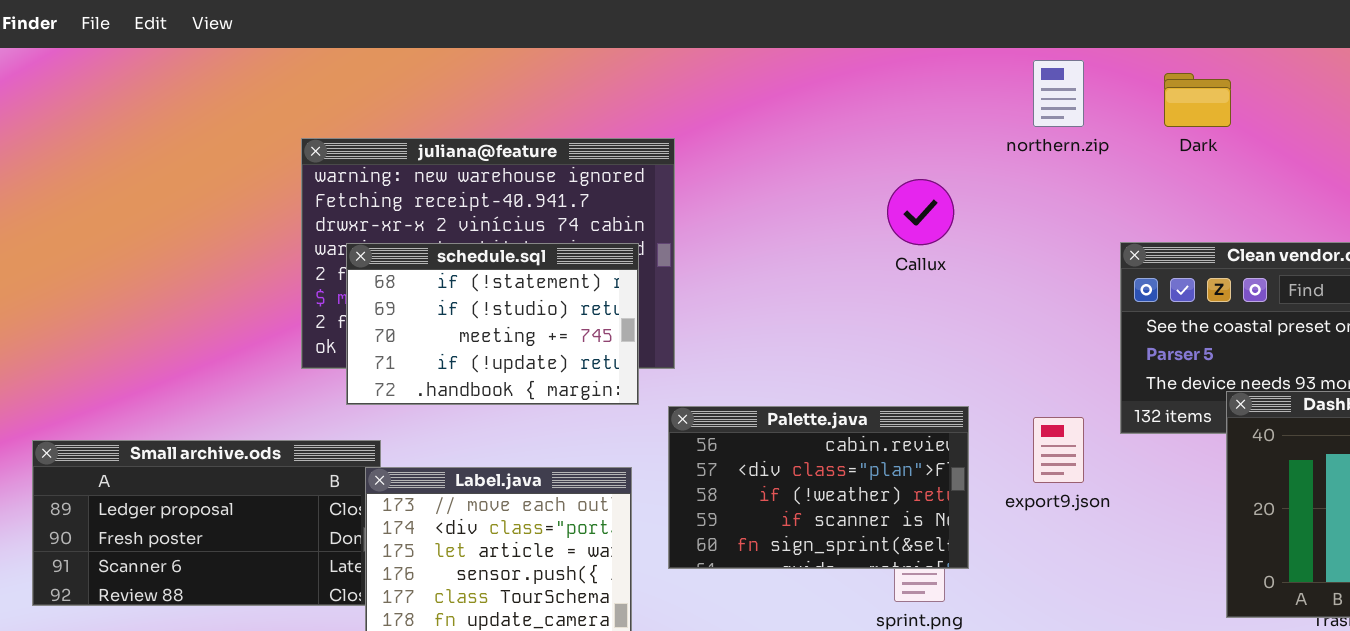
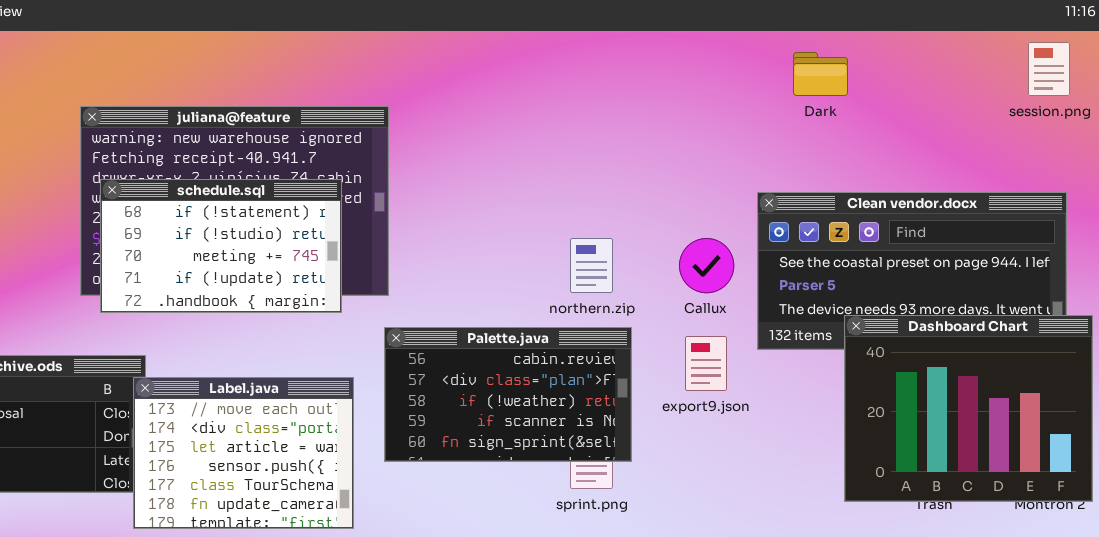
northern.zip: [1033,60,1084,127] -> [570,238,613,293], moved
Callux: [887,179,954,245] -> [679,238,734,293], moved
schedule.sql: [346,243,639,405] -> [100,179,342,313], moved

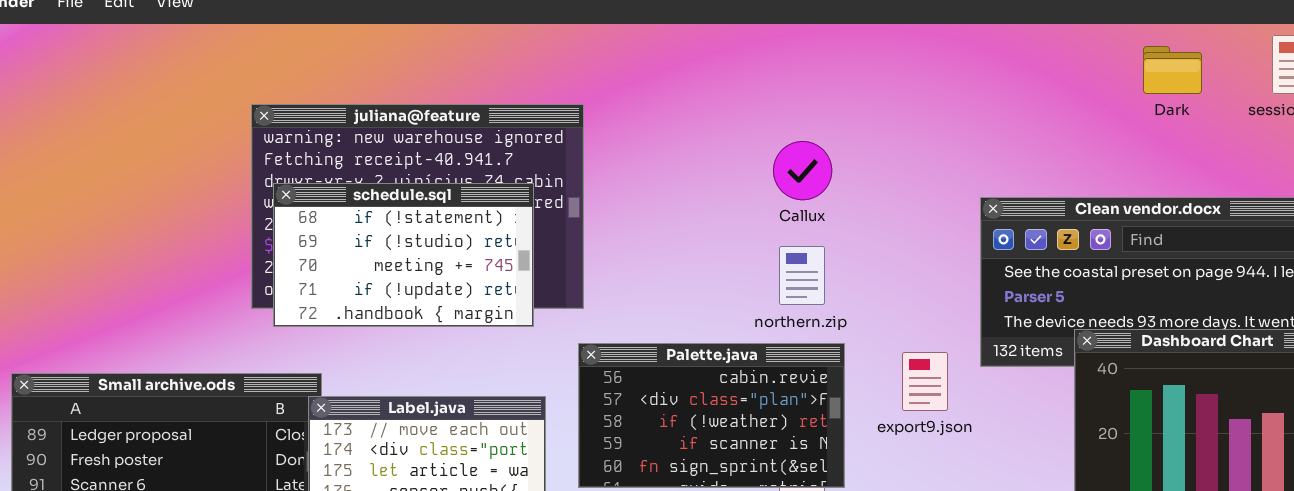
Dark: [793,52,848,96] -> [1143,46,1202,94], moved
Callux: [679,238,734,293] -> [773,141,832,200], moved

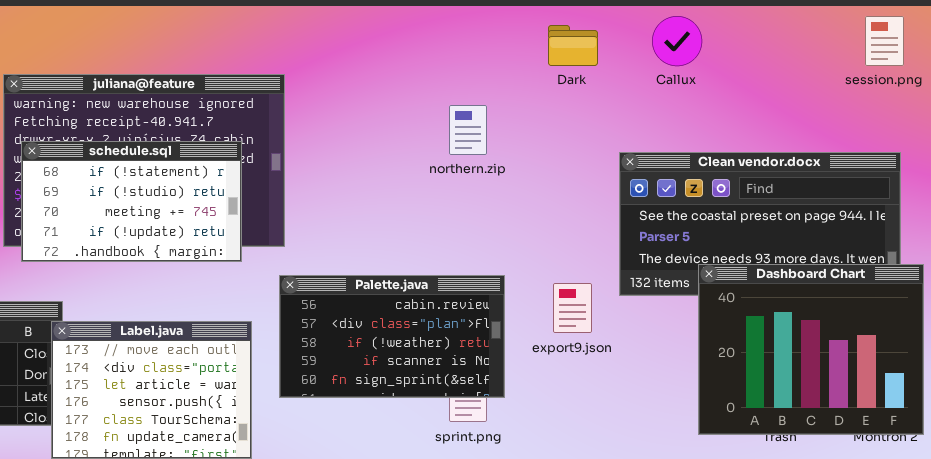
Dark: [1143,46,1202,94] -> [548,25,598,66], moved
Callux: [773,141,832,200] -> [652,16,702,66], moved
northern.zip: [779,246,825,305] -> [449,105,487,155], moved

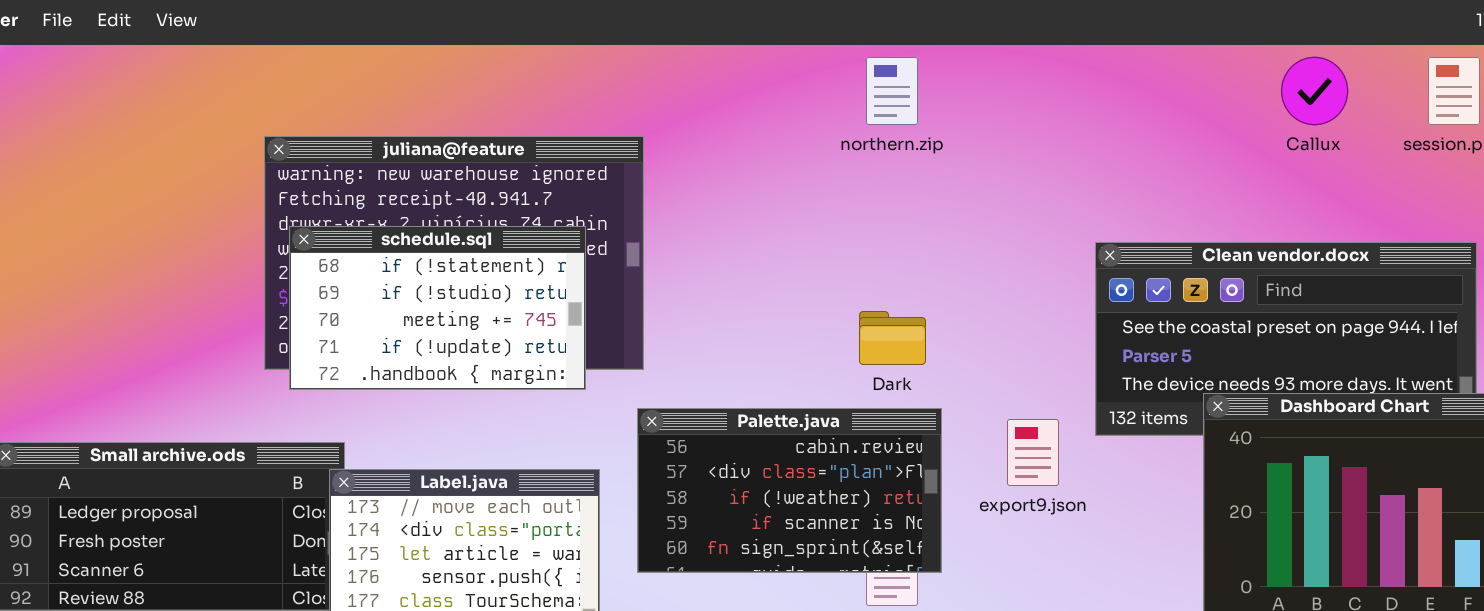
Callux: [652,16,702,66] -> [1281,57,1348,125], moved
Dark: [548,25,598,66] -> [859,311,926,365], moved
northern.zip: [449,105,487,155] -> [866,57,918,125], moved

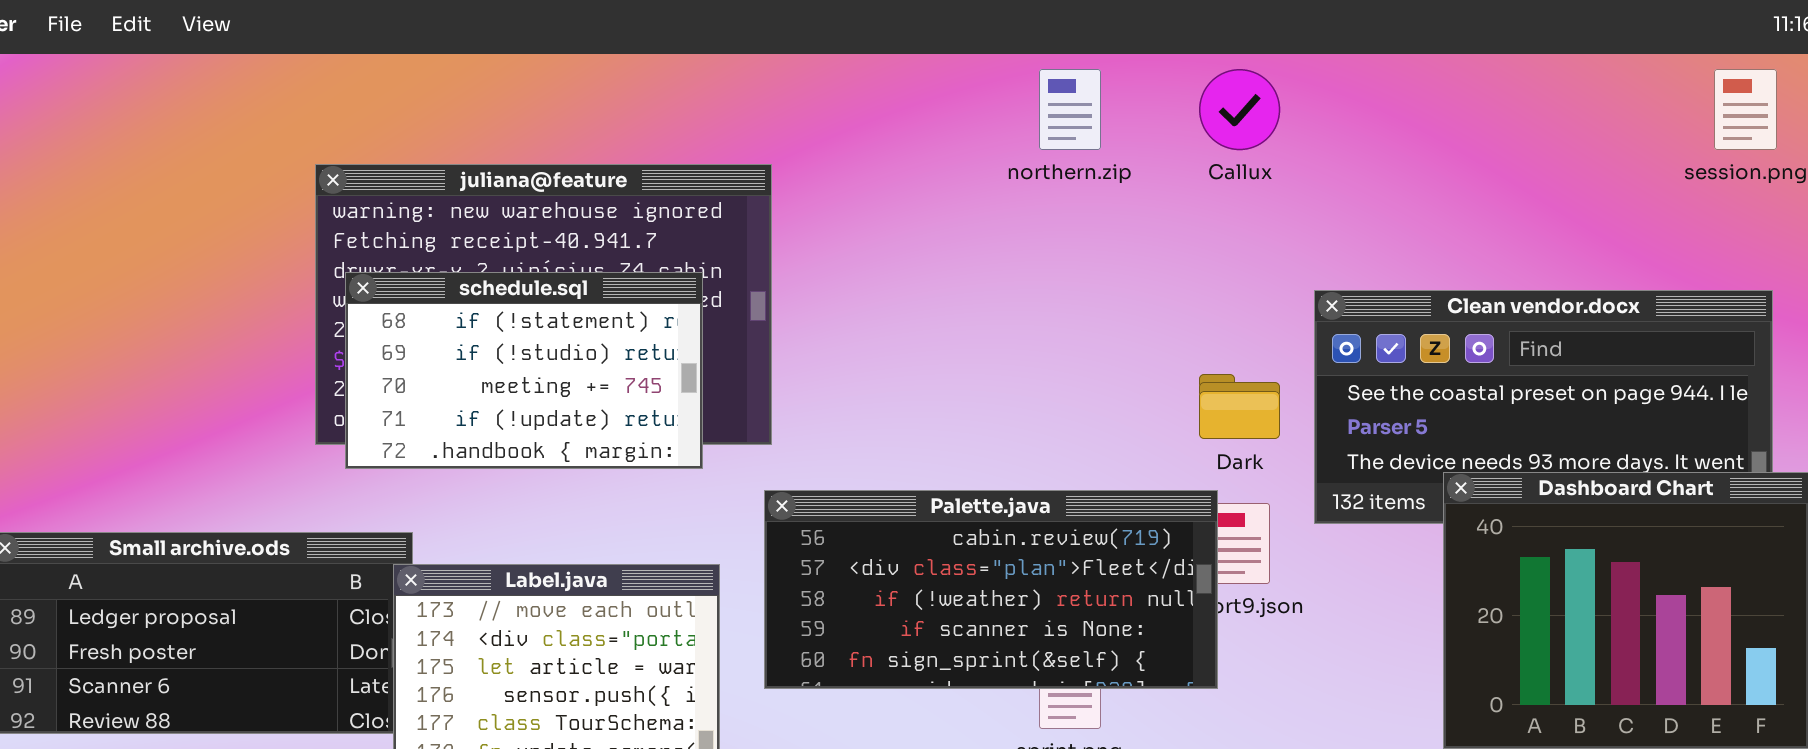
Callux: [1281,57,1348,125] -> [1199,69,1280,150], moved
Dark: [859,311,926,365] -> [1199,374,1280,439], moved
Palette.java: [637,408,942,573] -> [764,490,1218,689], resized

